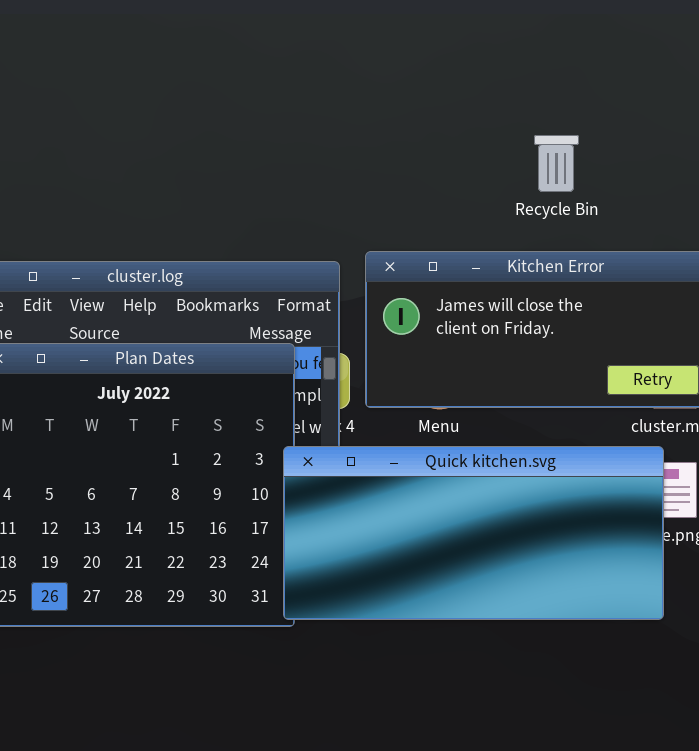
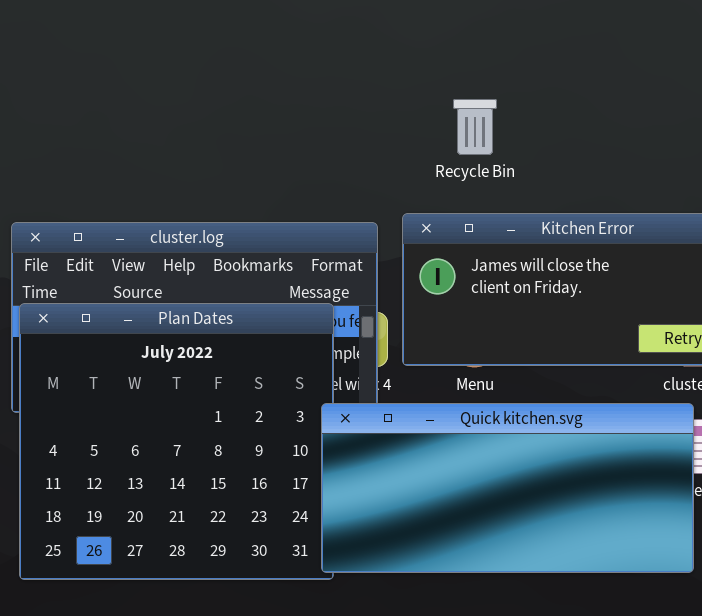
Recycle Bin: [534,135,579,192] -> [453,99,497,155], moved

